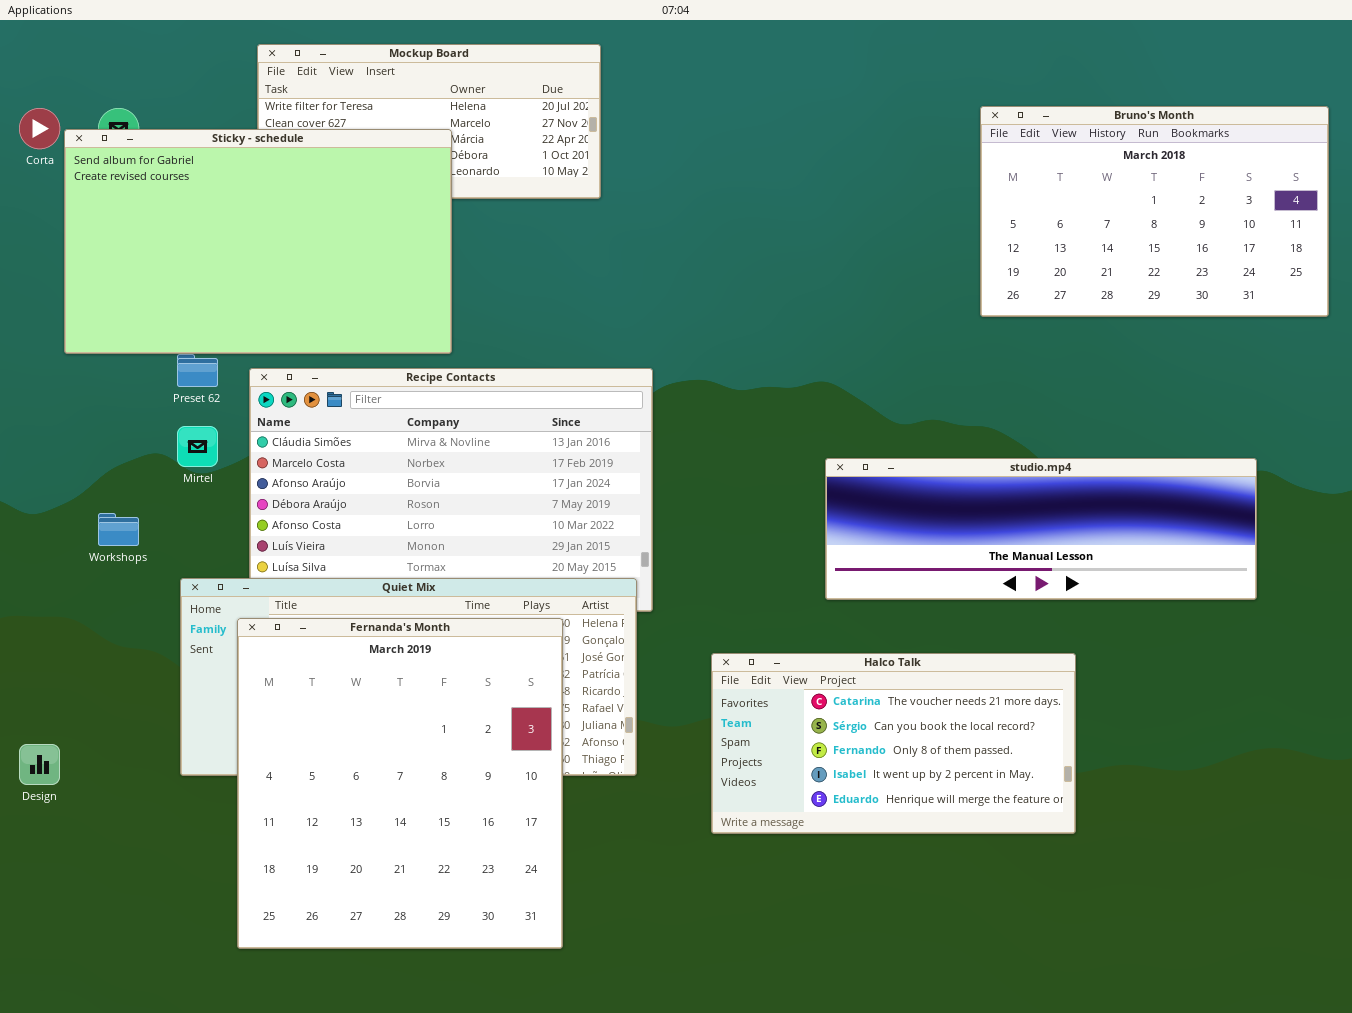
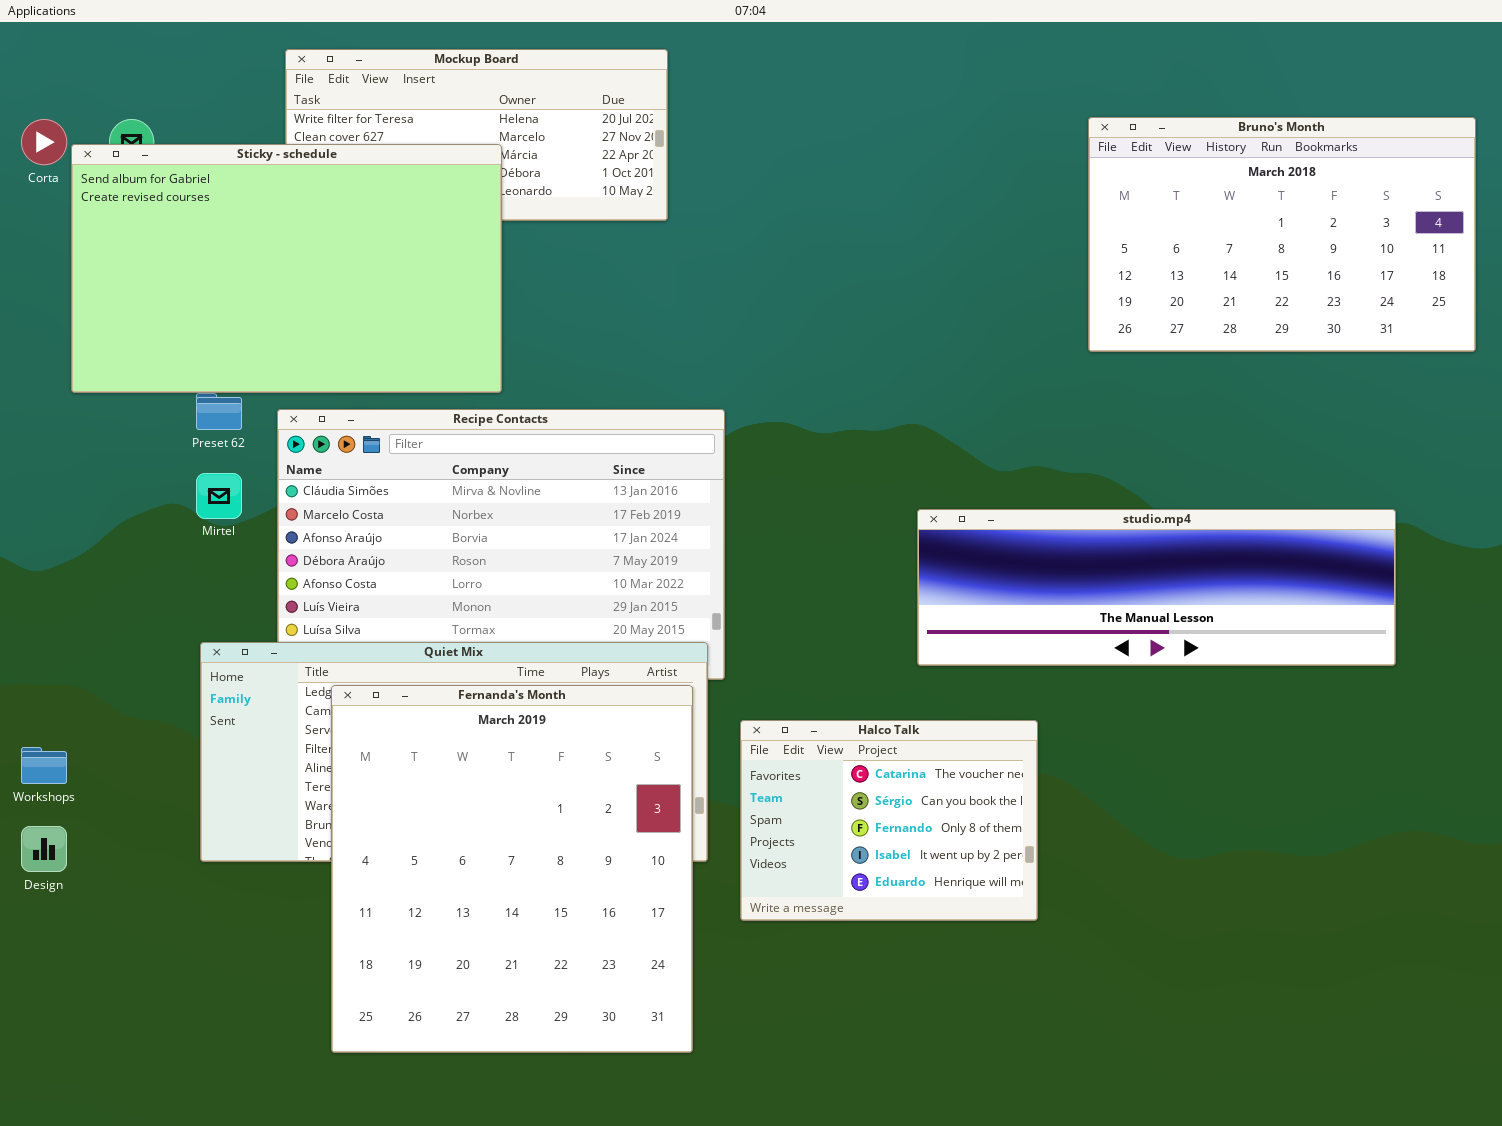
Workshops: [98,513,139,546] -> [21,747,67,784], moved
Fernanda's Month: [237,618,563,949] -> [331,685,693,1053], moved
Halco Talk: [711,653,1076,834] -> [740,720,1038,921], moved, resized

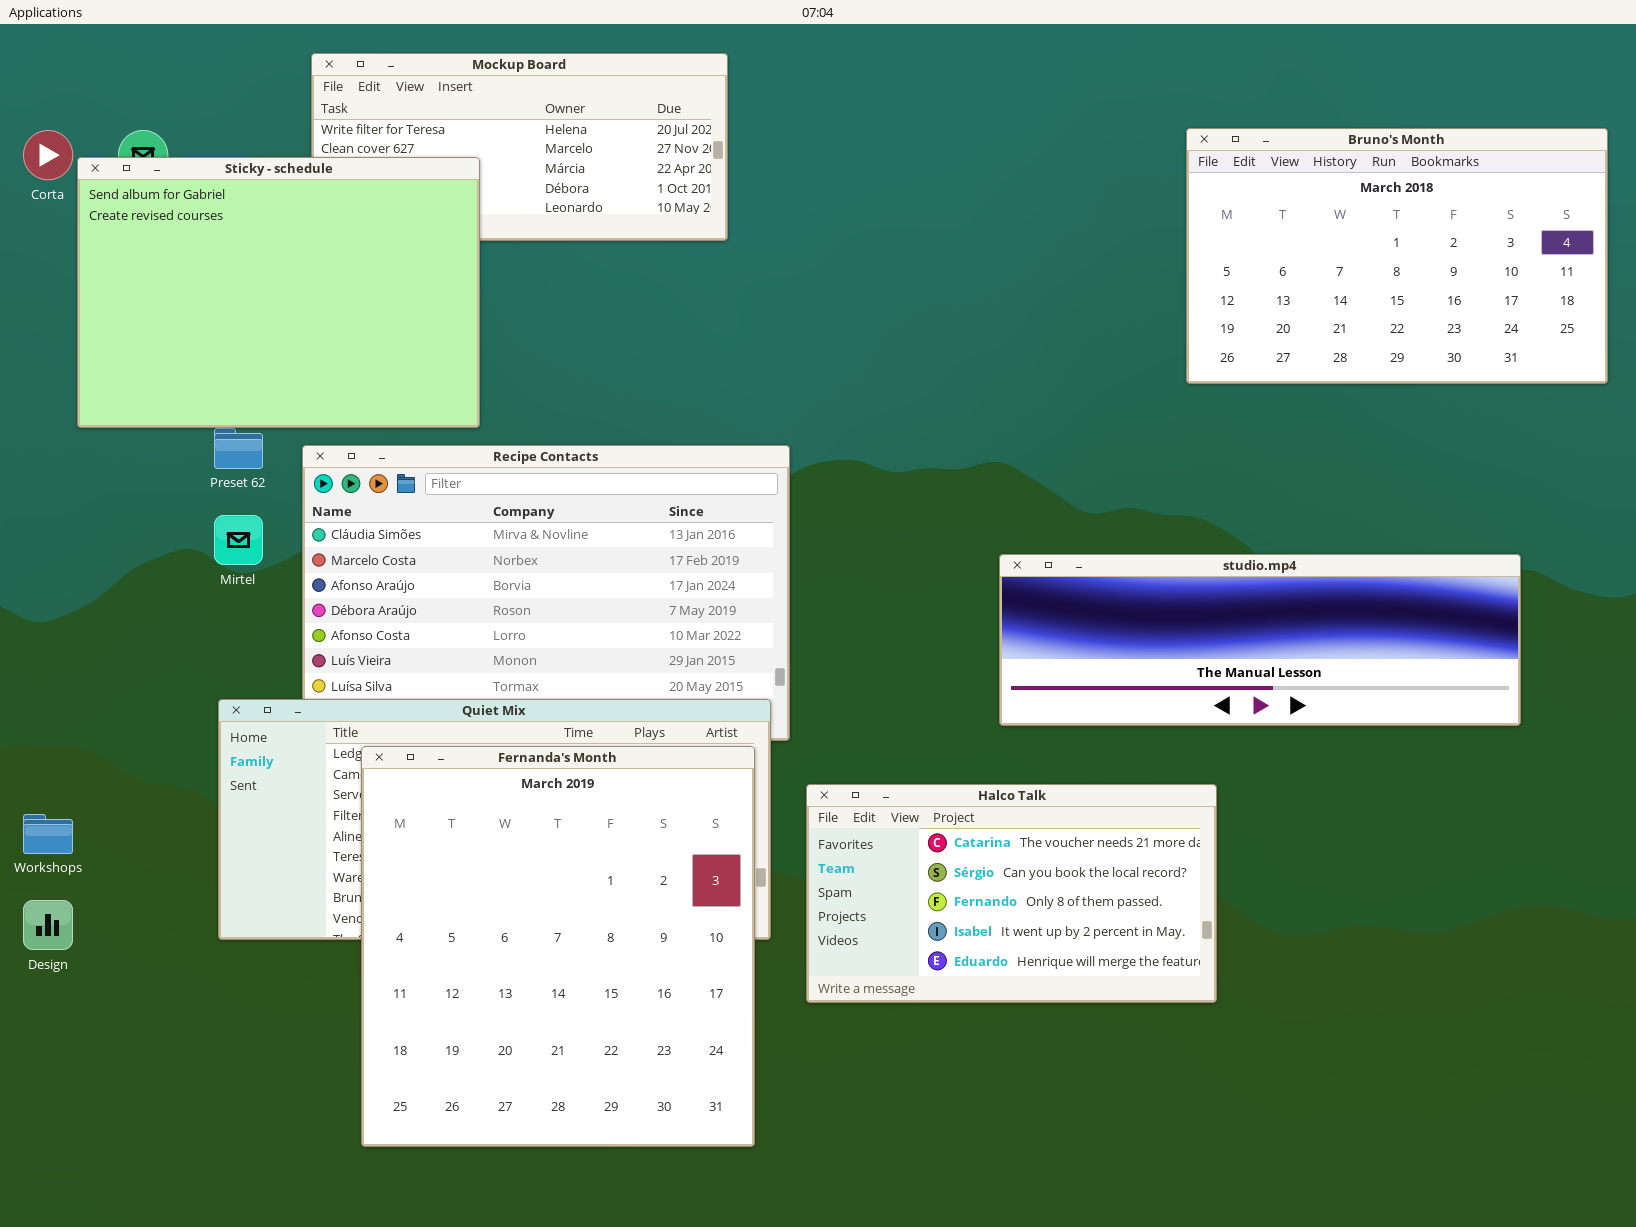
Sticky - schedule: [71,144,502,393] -> [77,157,480,428], resized
Halco Talk: [740,720,1038,921] -> [806,784,1217,1003], resized

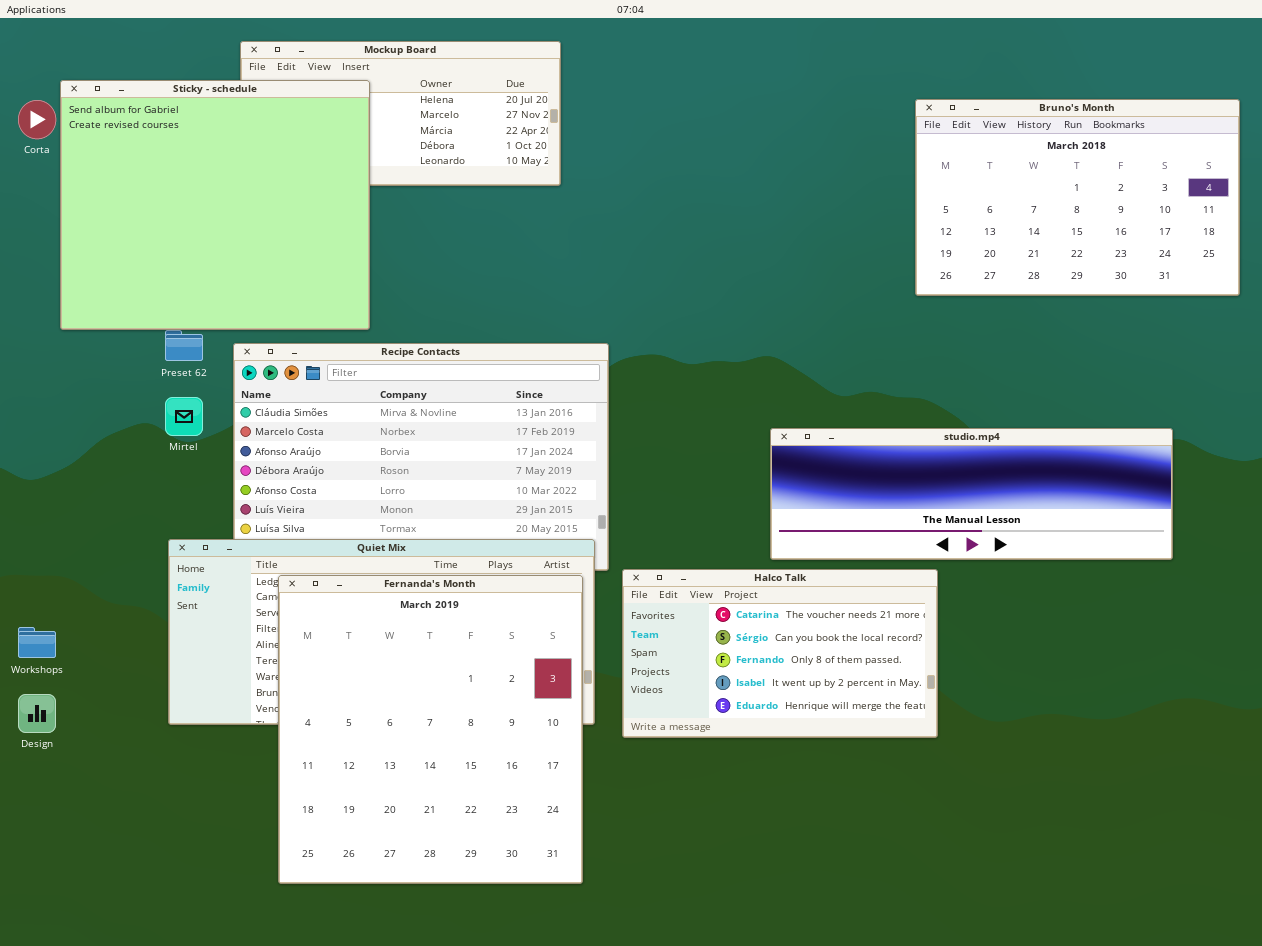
Sticky - schedule: [77,157,480,428] -> [60,80,370,330], resized
Halco Talk: [806,784,1217,1003] -> [622,569,938,738], moved

